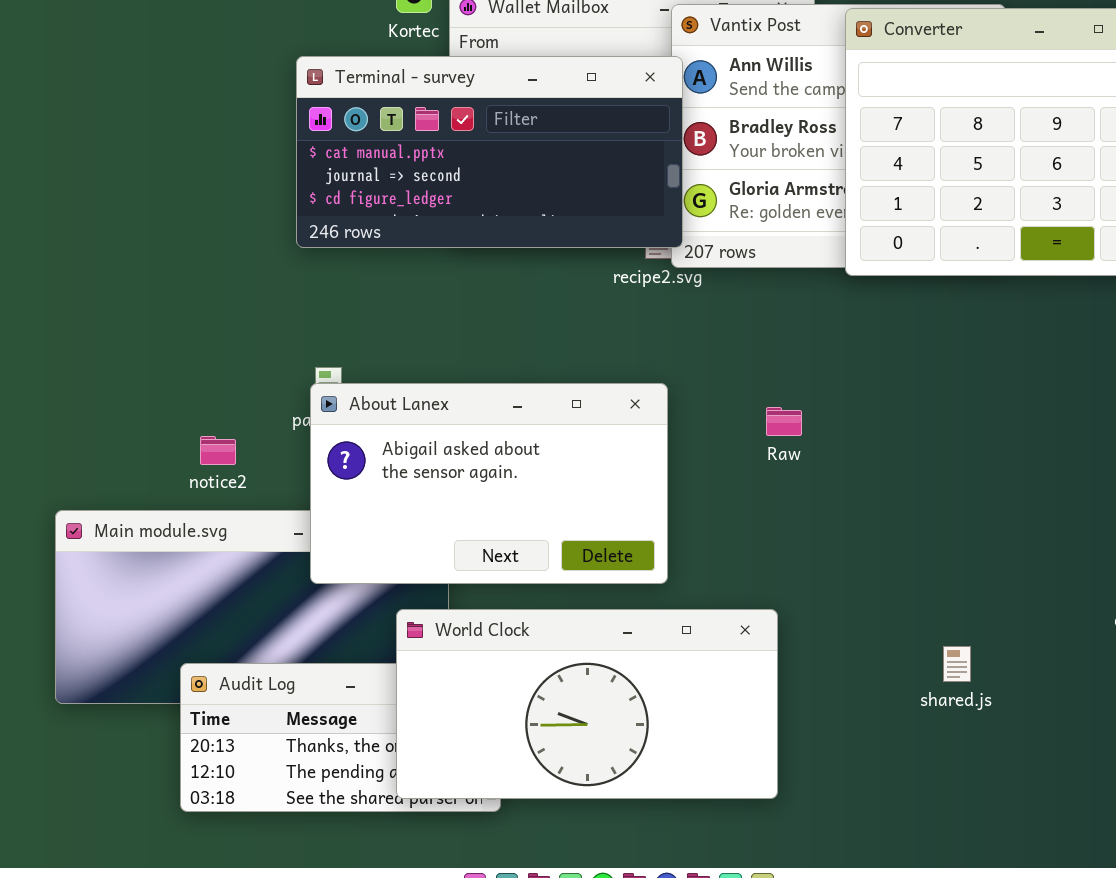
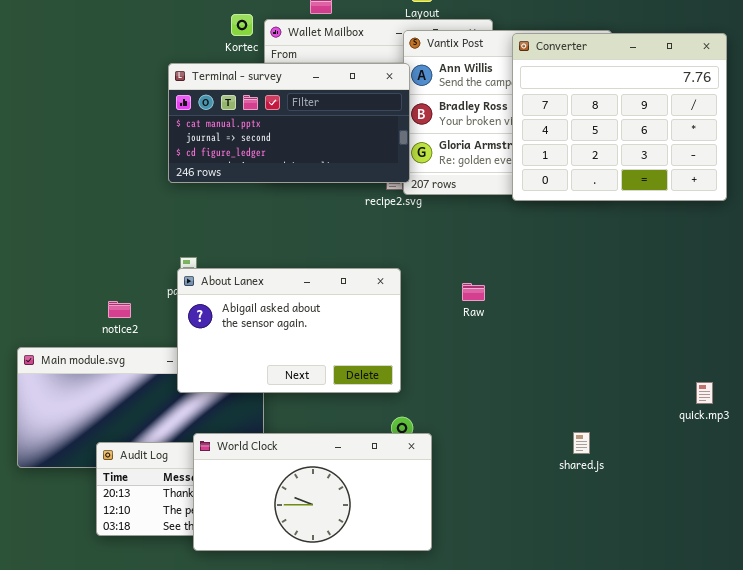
World Clock: [396,609,778,799] -> [193,433,432,551], moved

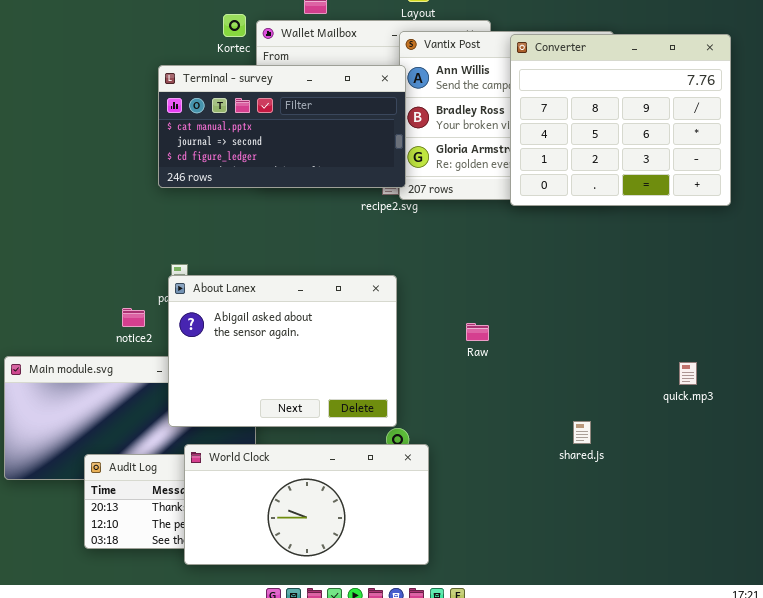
About Lanex: [177,268,401,393] -> [168,275,397,427], resized
Raw: [462,283,485,301] -> [466,323,489,341], moved
notice2: [108,301,131,318] -> [122,308,145,327], moved
quick.mp3: [696,382,713,404] -> [679,362,697,385], moved
shared.js: [573,432,590,454] -> [573,421,591,444], moved

